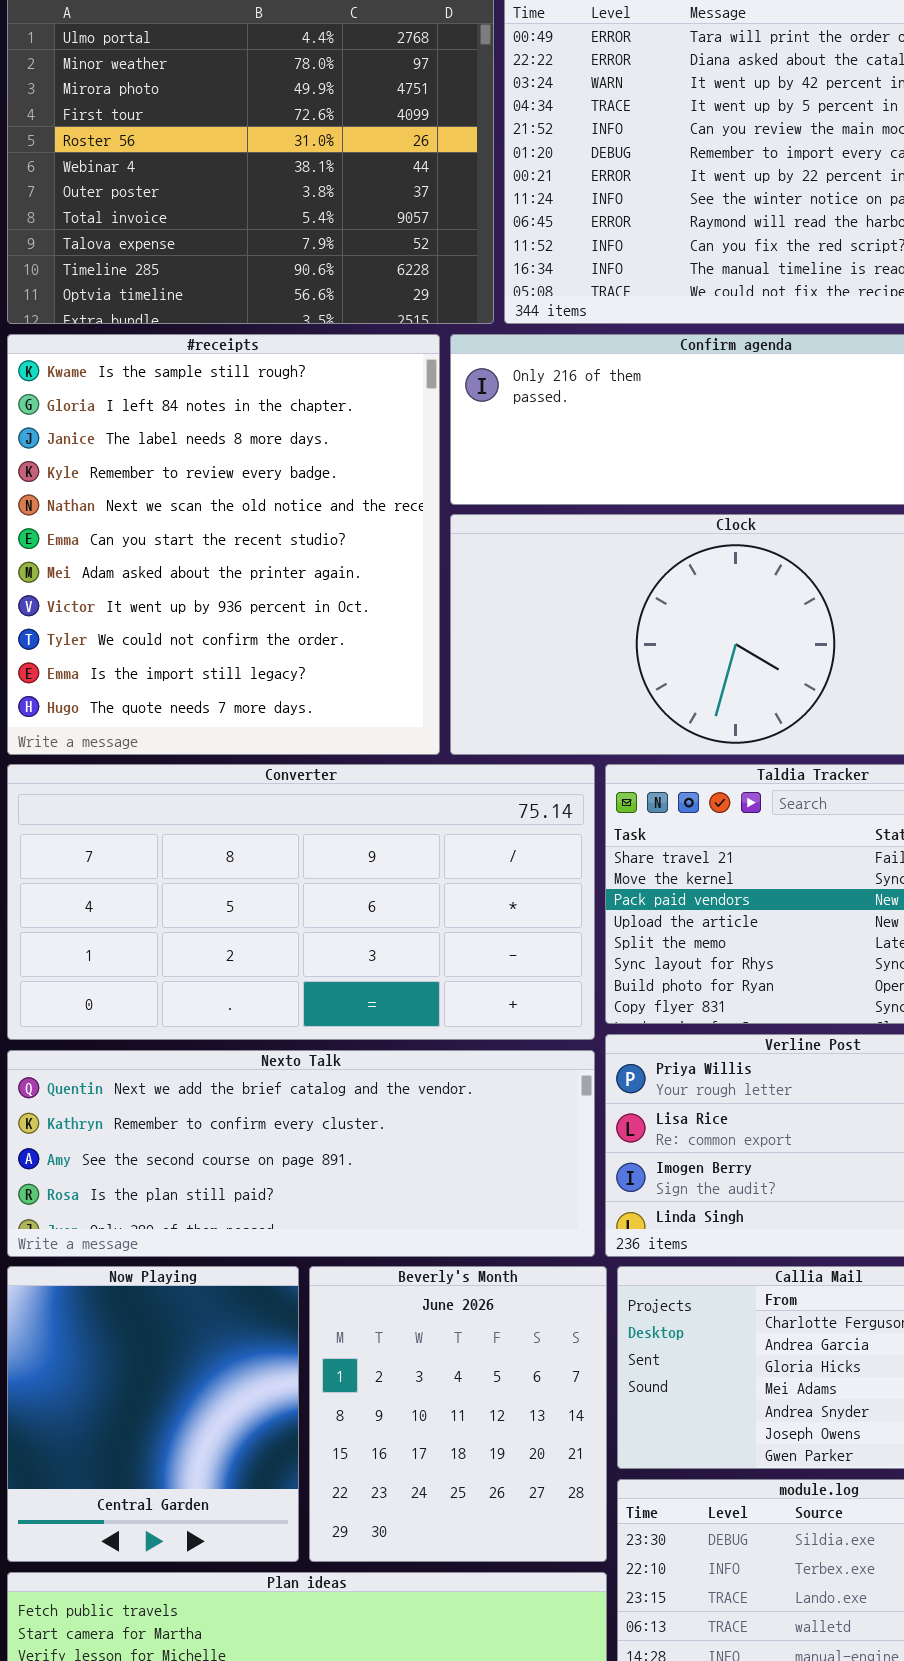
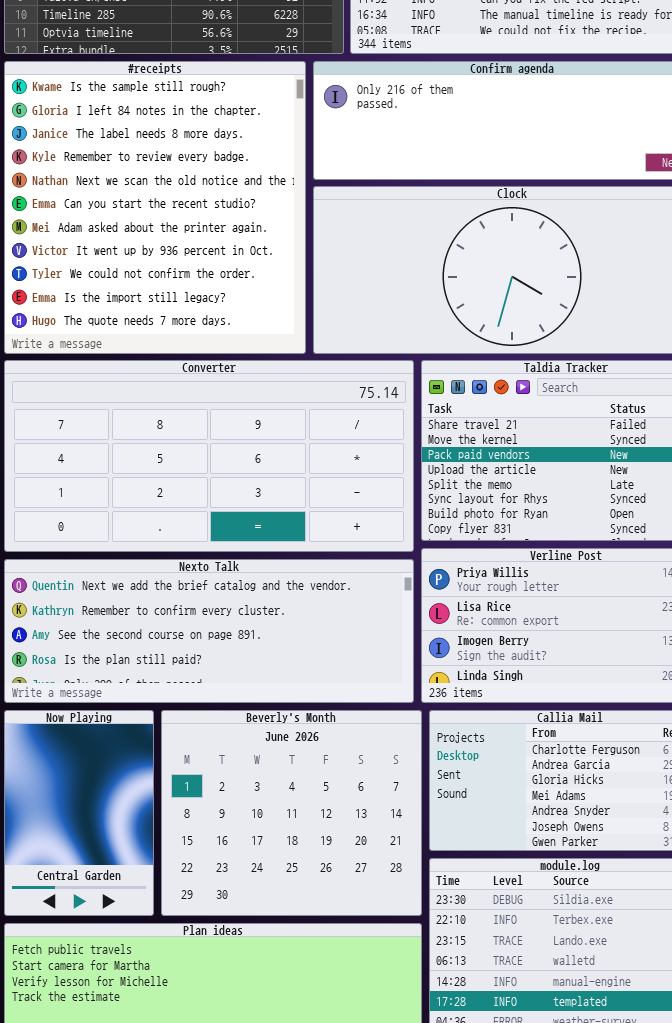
Now Playing: [7,1266,299,1562] -> [4,710,154,916], resized
Beverly's Month: [309,1266,607,1562] -> [161,710,422,916], resized

